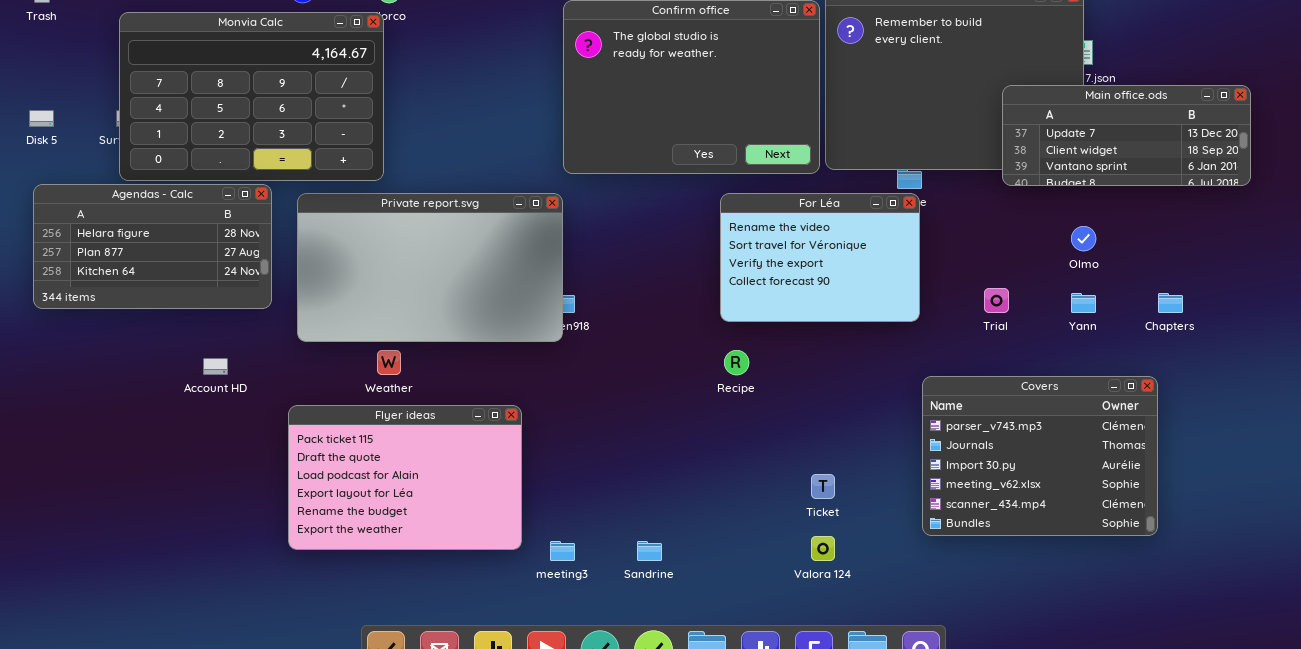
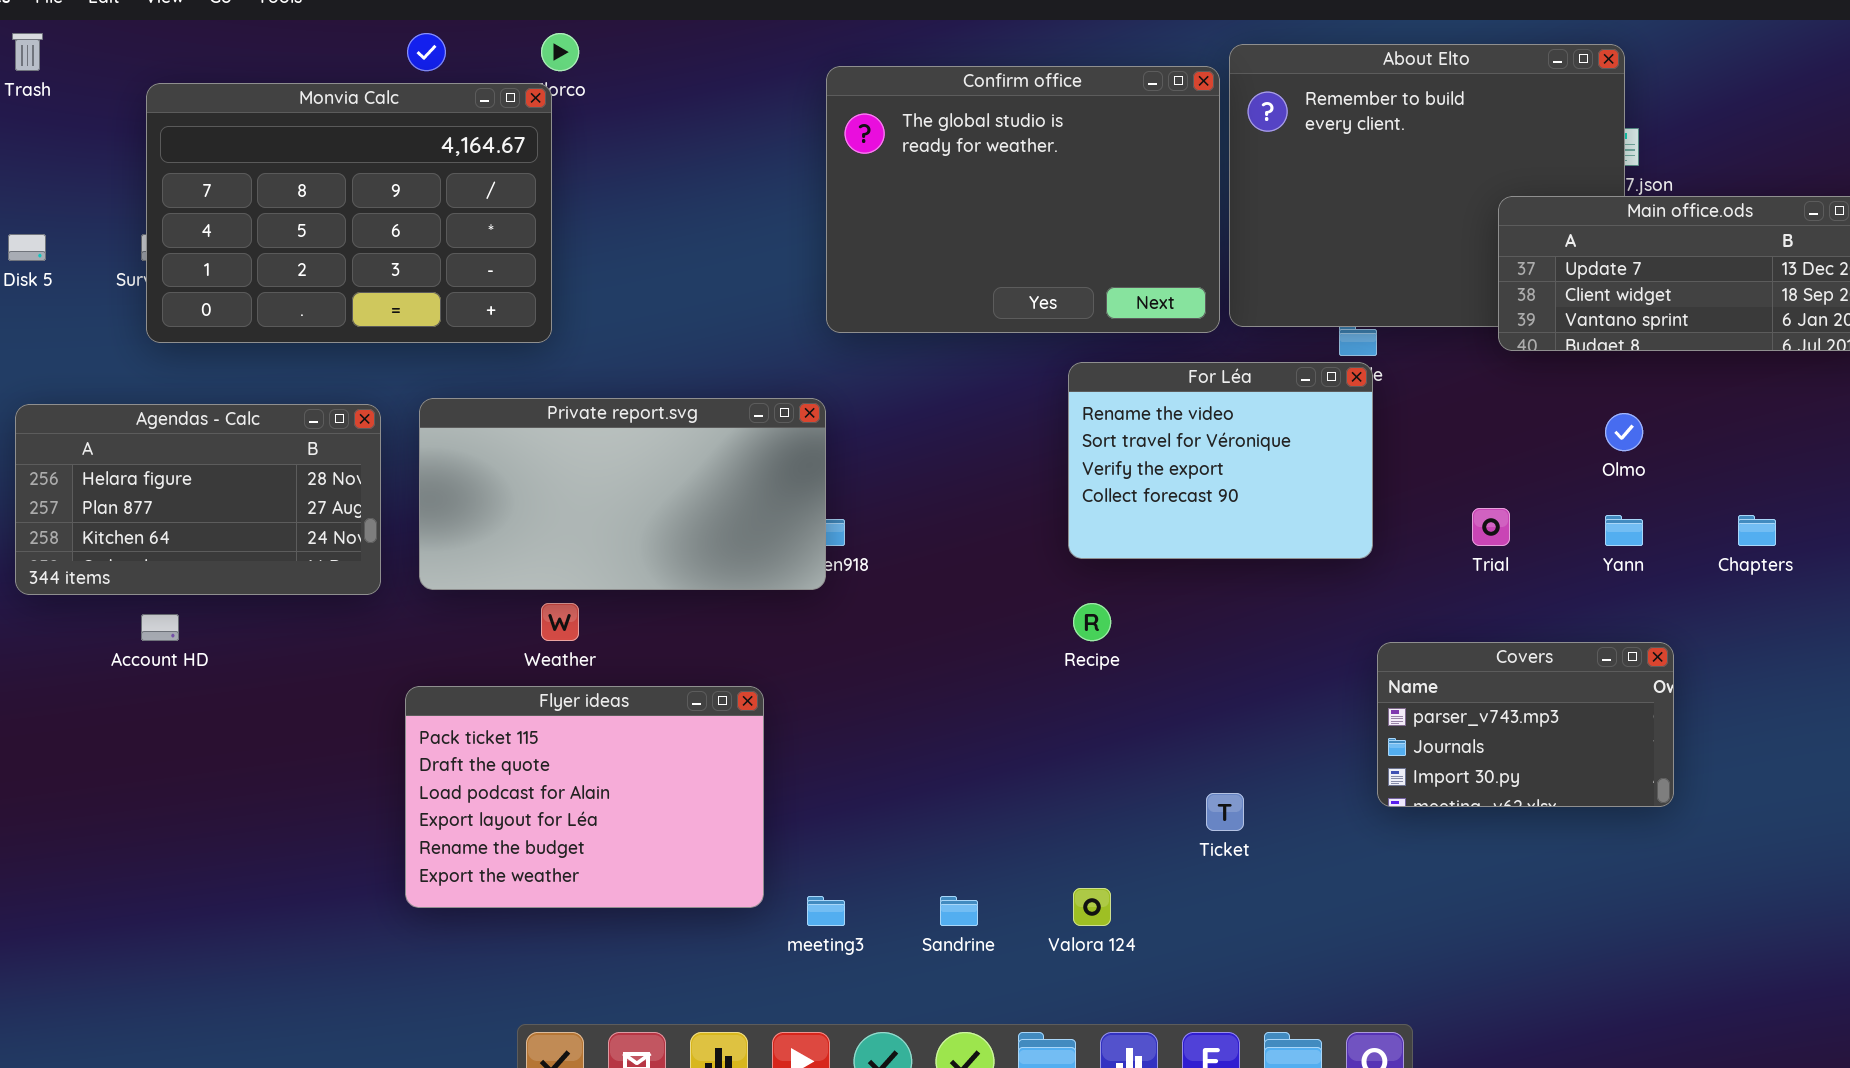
Agendas - Calc: [33,184,272,309] -> [15,404,381,595], moved
Private report.svg: [297,193,563,342] -> [419,398,826,590], resized
Account HD: [203,358,228,375] -> [141,614,179,641], moved
Covers: [922,376,1158,536] -> [1377,642,1674,807], resized
Valora 124: [811,536,835,561] -> [1073,888,1111,926], moved

